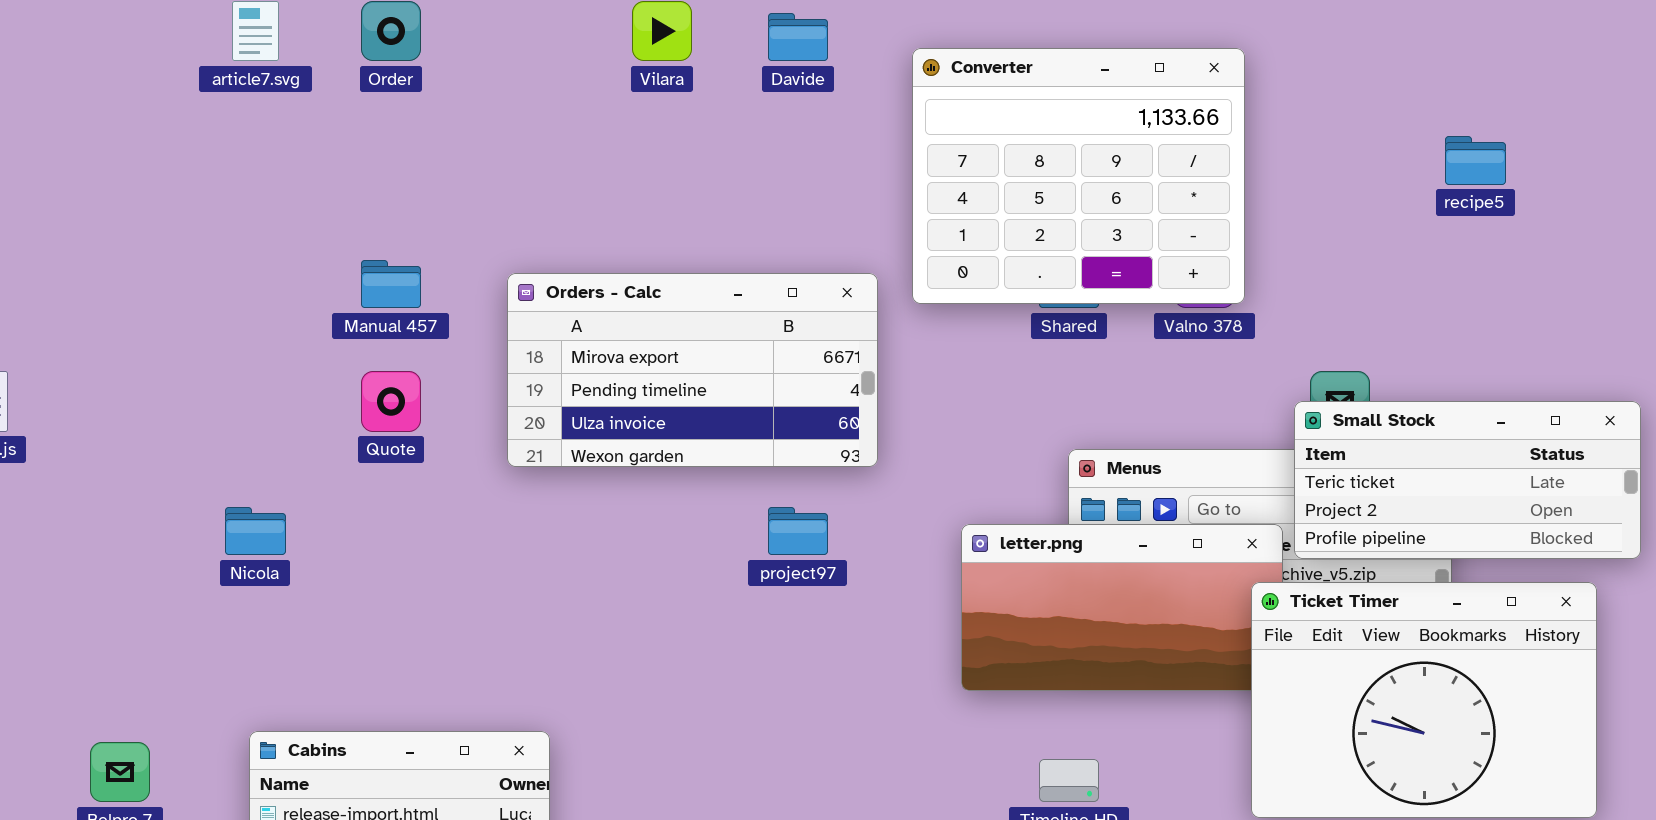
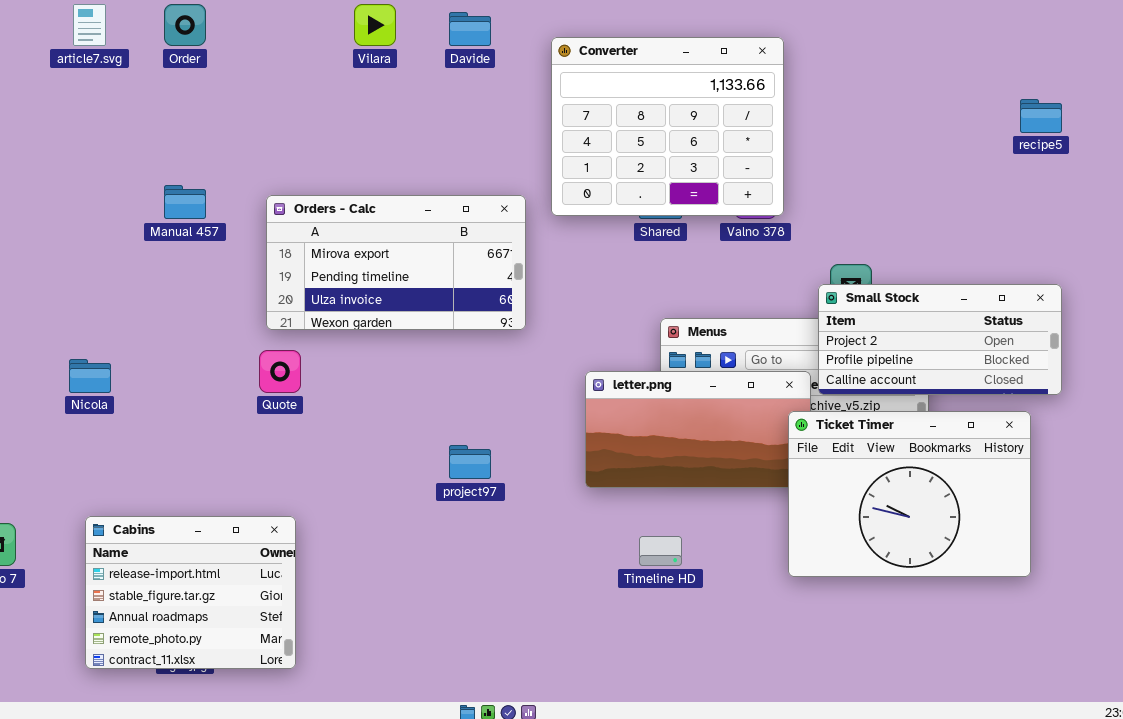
recipe5: [1445,136,1506,185] -> [1020,99,1062,133], moved
Quote: [361,371,421,432] -> [259,350,301,393], moved
Small Stock: [1294,401,1641,559] -> [818,284,1062,395], scrolled down 1 row
project97: [768,507,828,555] -> [449,445,491,479], moved

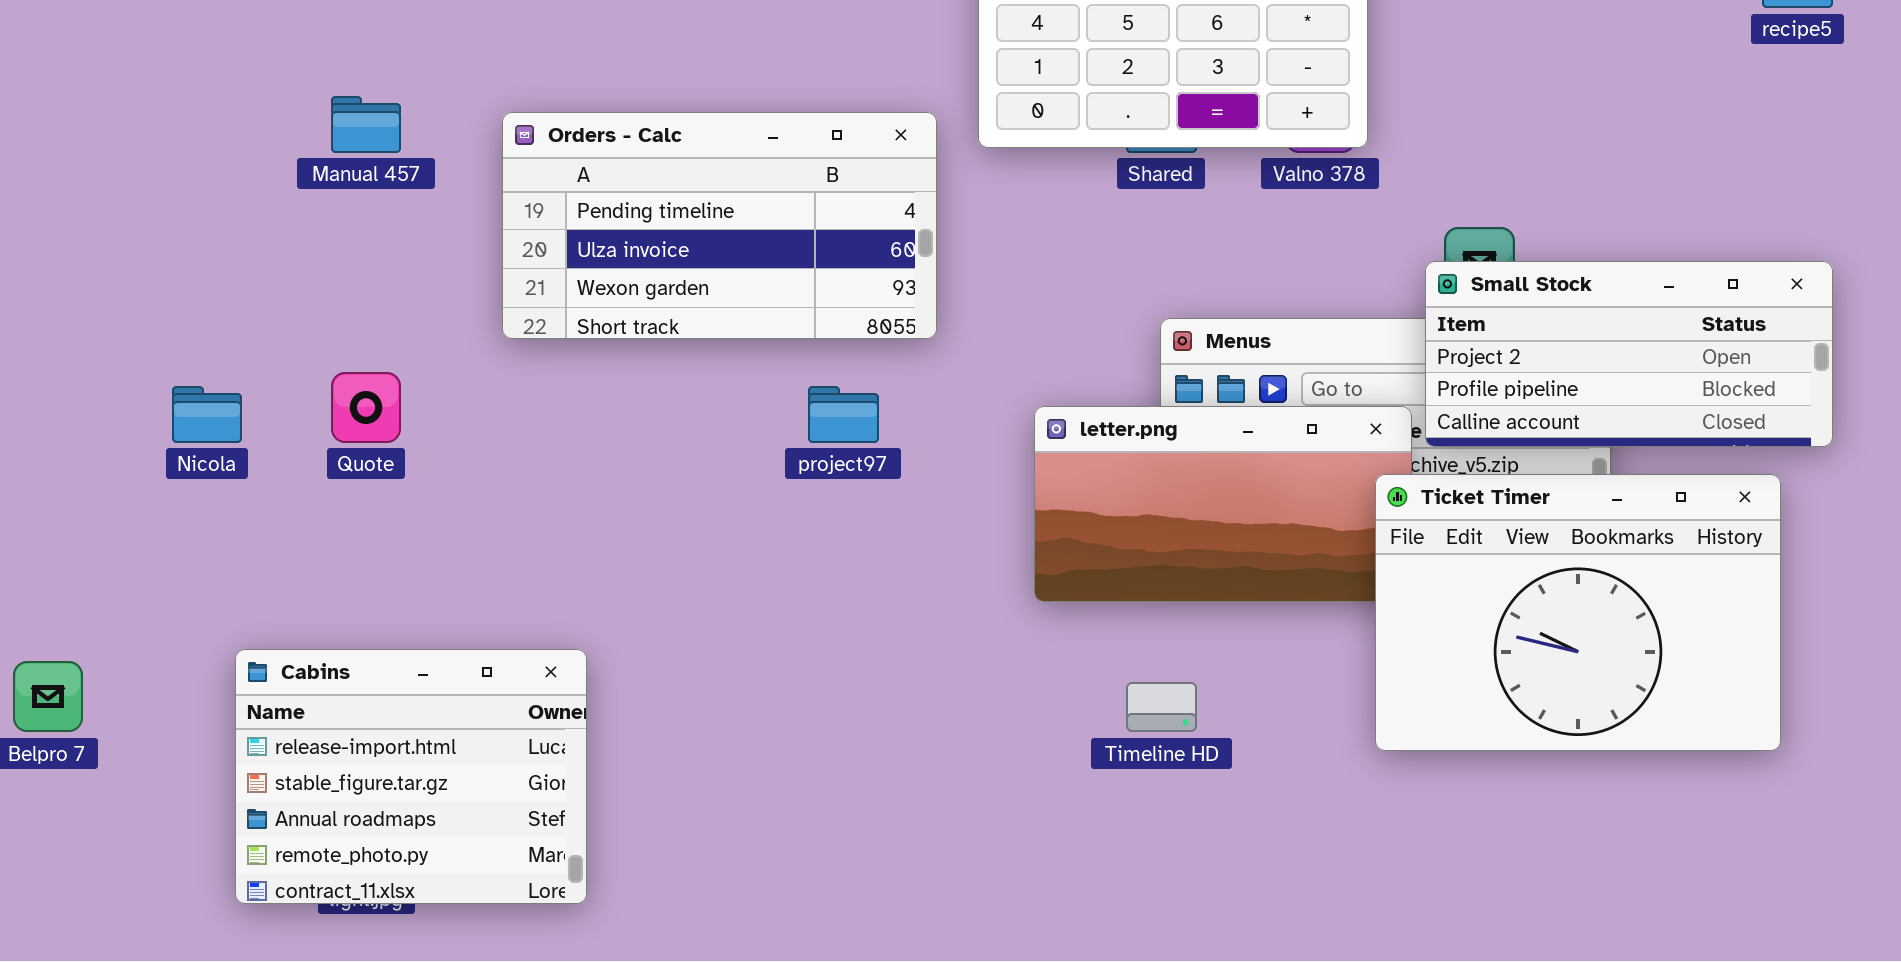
Orders - Calc: [266,195,526,330] -> [502,112,937,339], scrolled down 1 row
Quote: [259,350,301,393] -> [331,372,401,443], moved
project97: [449,445,491,479] -> [808,386,879,443], moved
Cabins: [85,516,296,669] -> [235,649,587,904], moved

